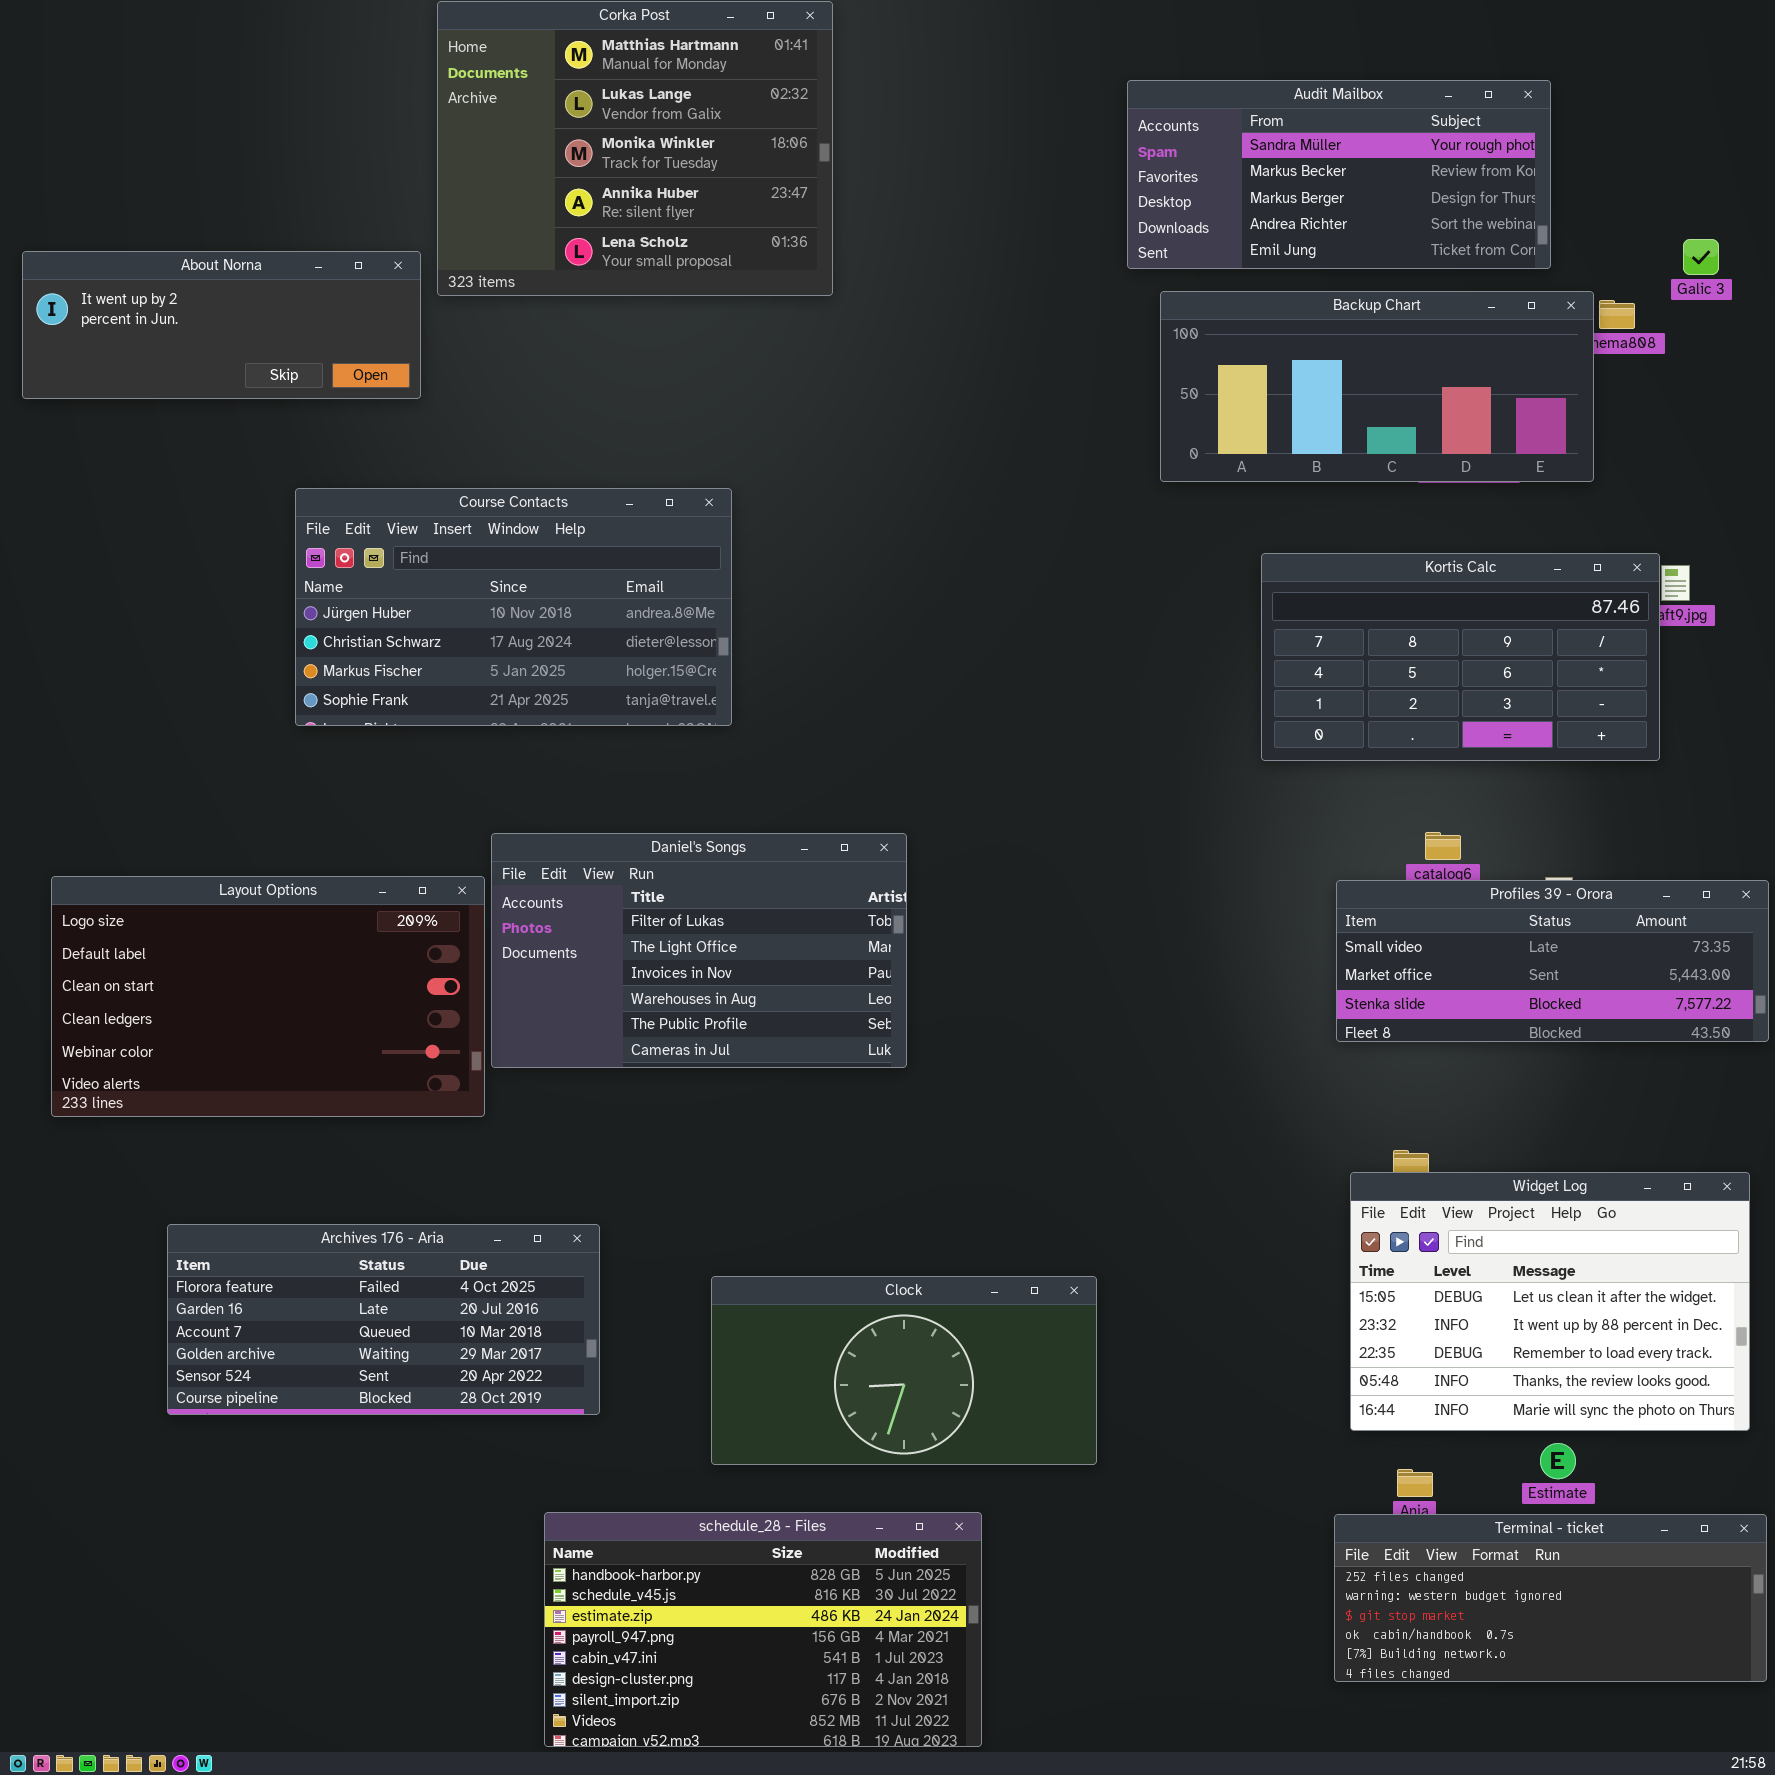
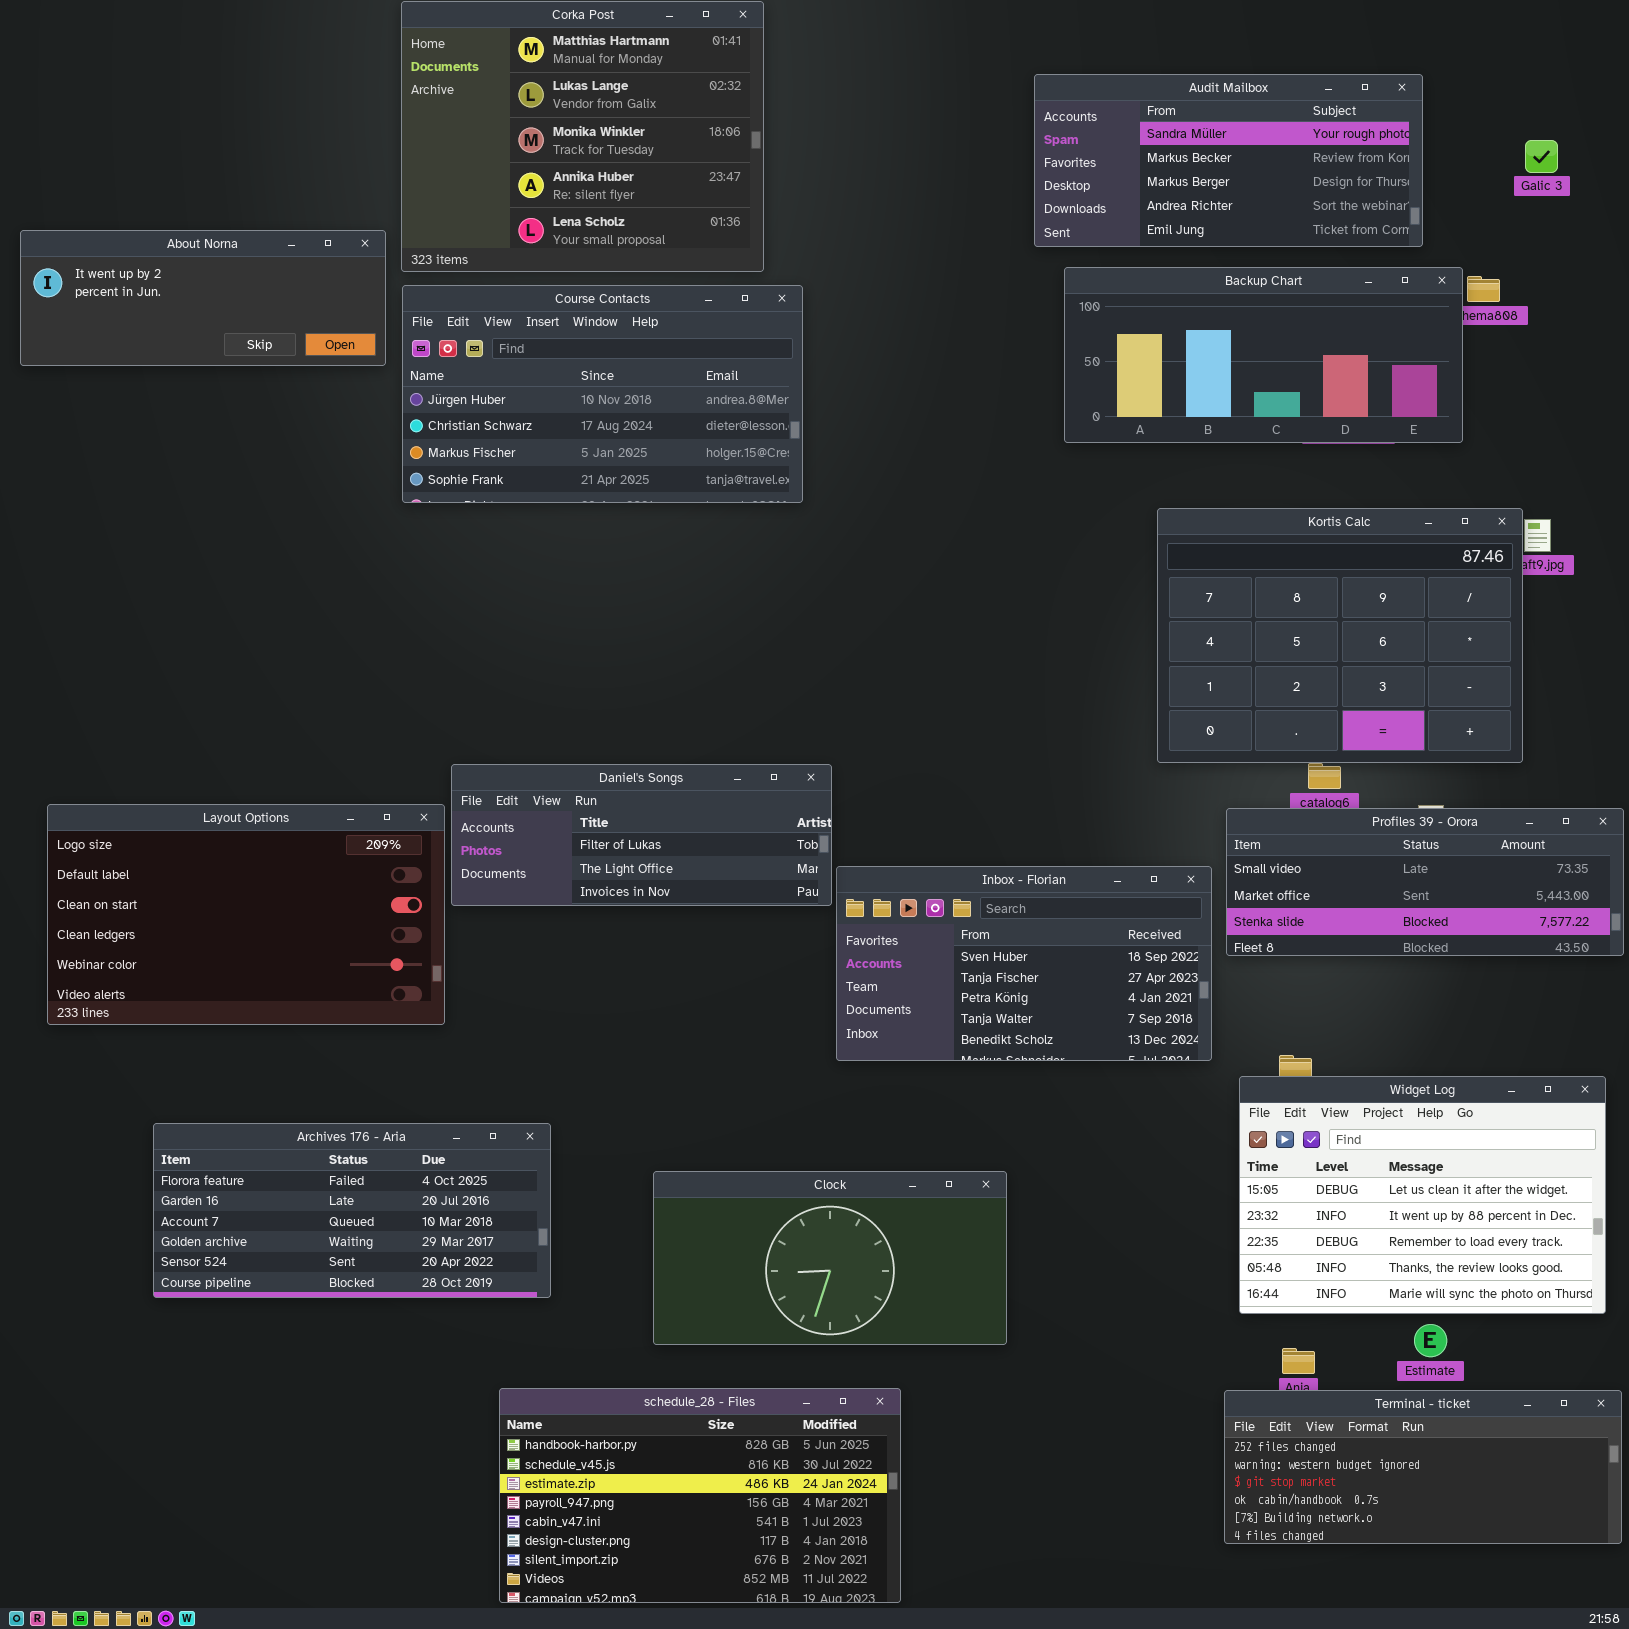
Galic 3: [1683,239,1719,275] -> [1525,140,1558,173], moved
Course Contacts: [295,488,732,726] -> [402,285,803,503], moved
Kortis Calc: [1261,553,1660,761] -> [1157,508,1523,763], resized
Daniel's Songs: [491,833,907,1068] -> [451,764,832,906], resized
Inbox - Florian: none -> [836,866,1212,1061], opened

